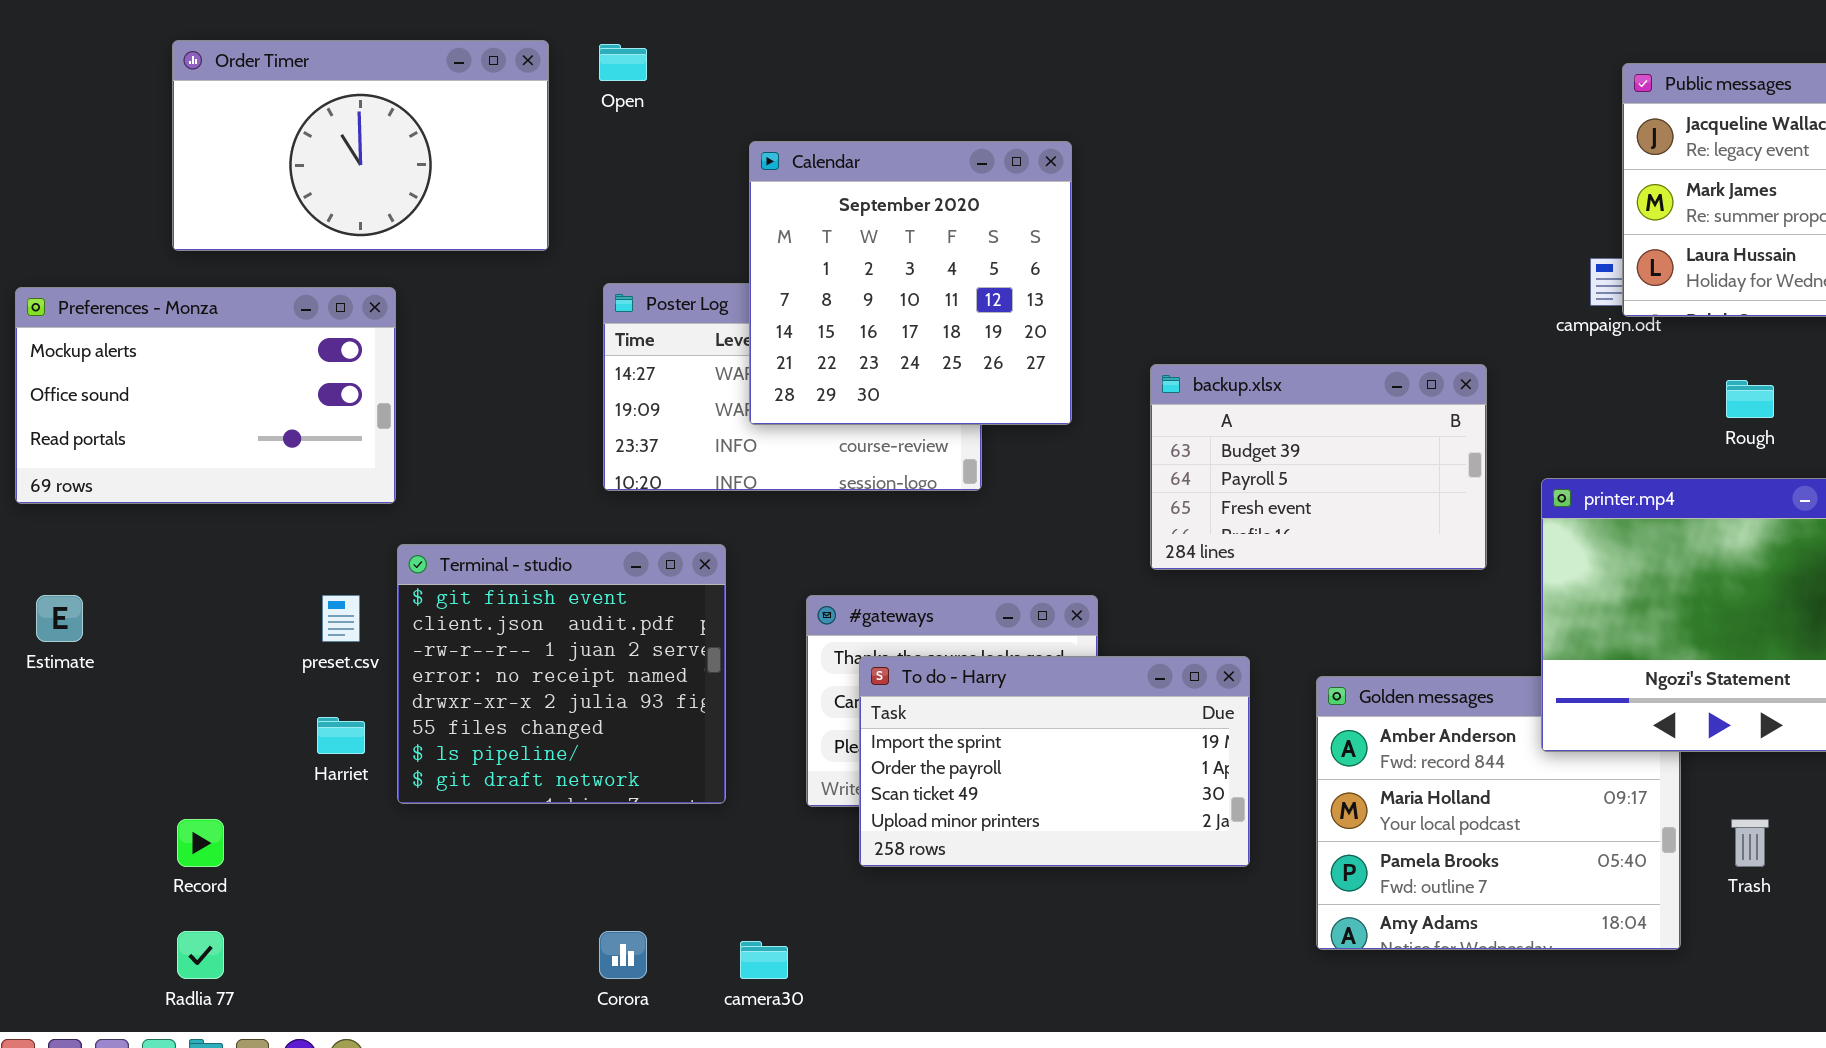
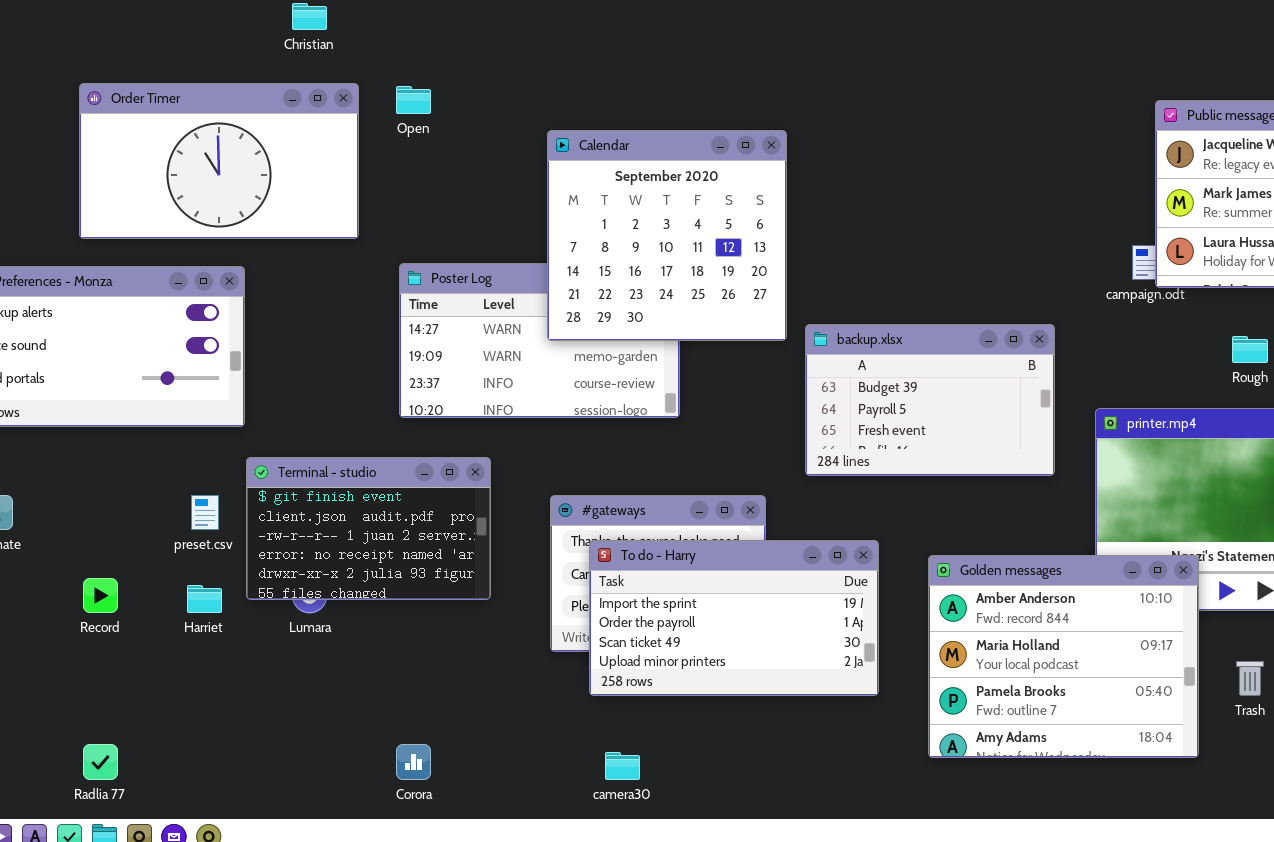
Calendar: [749,141,1072,425] -> [547,130,787,341], moved
Terminal - studio: [397,544,726,804] -> [246,457,491,600], resized
Golden messages: [1316,676,1681,950] -> [928,555,1199,758], raised
Record: [177,819,224,867] -> [83,578,118,613], moved
camera30: [740,941,788,979] -> [605,752,640,780], moved

